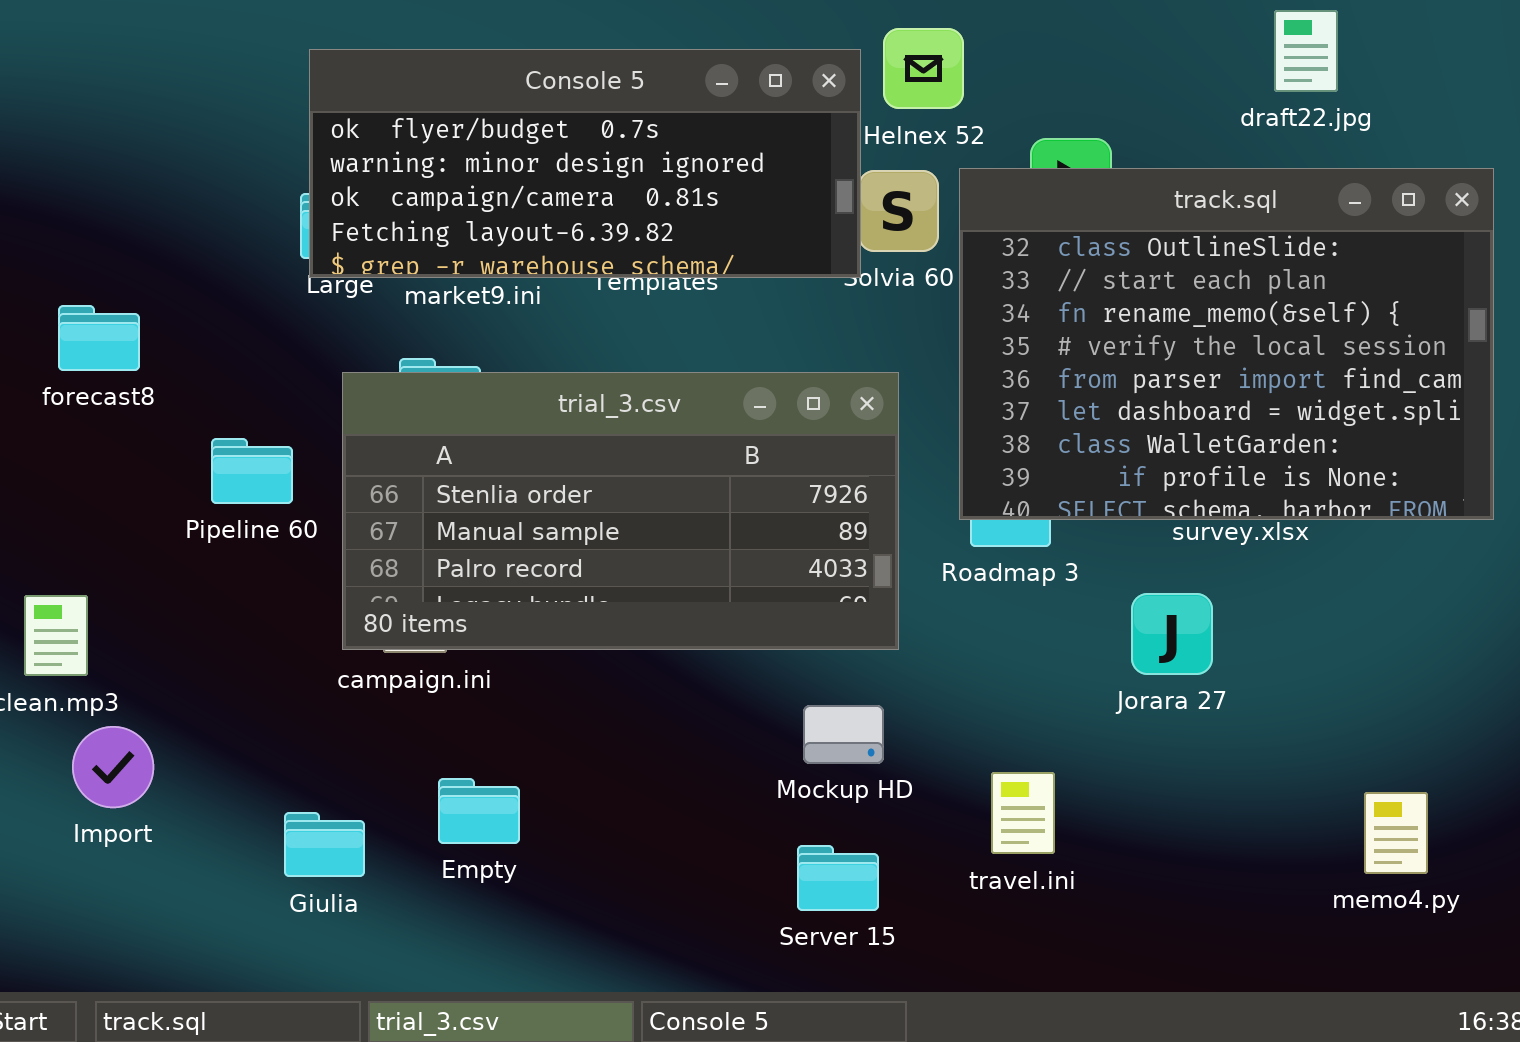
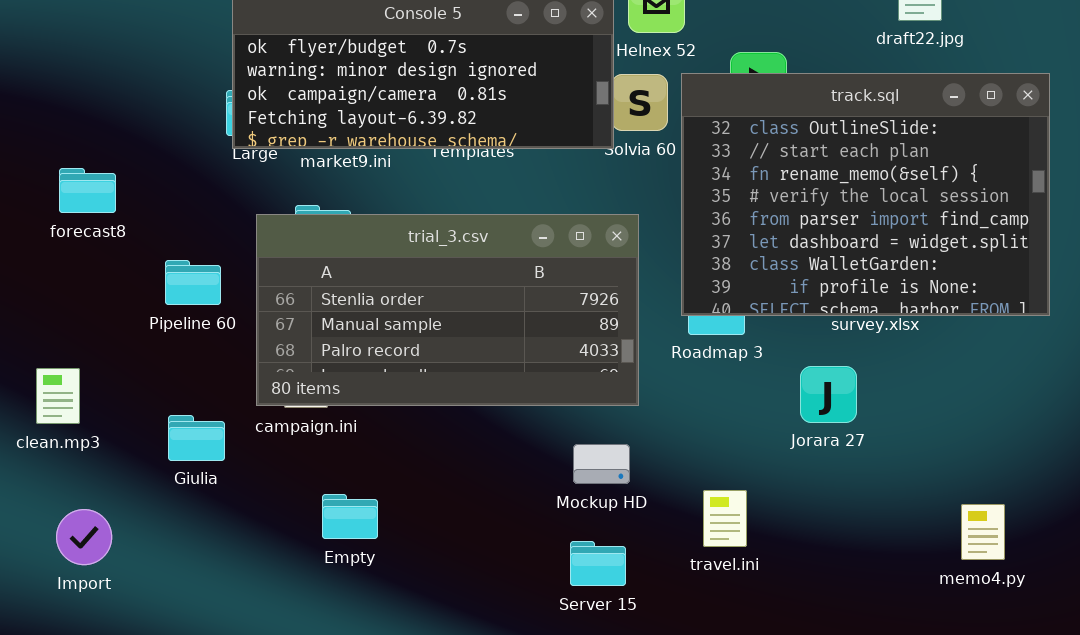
Import: [72,726,154,808] -> [56,509,112,565], moved
Giulia: [284,812,365,877] -> [168,415,225,461], moved

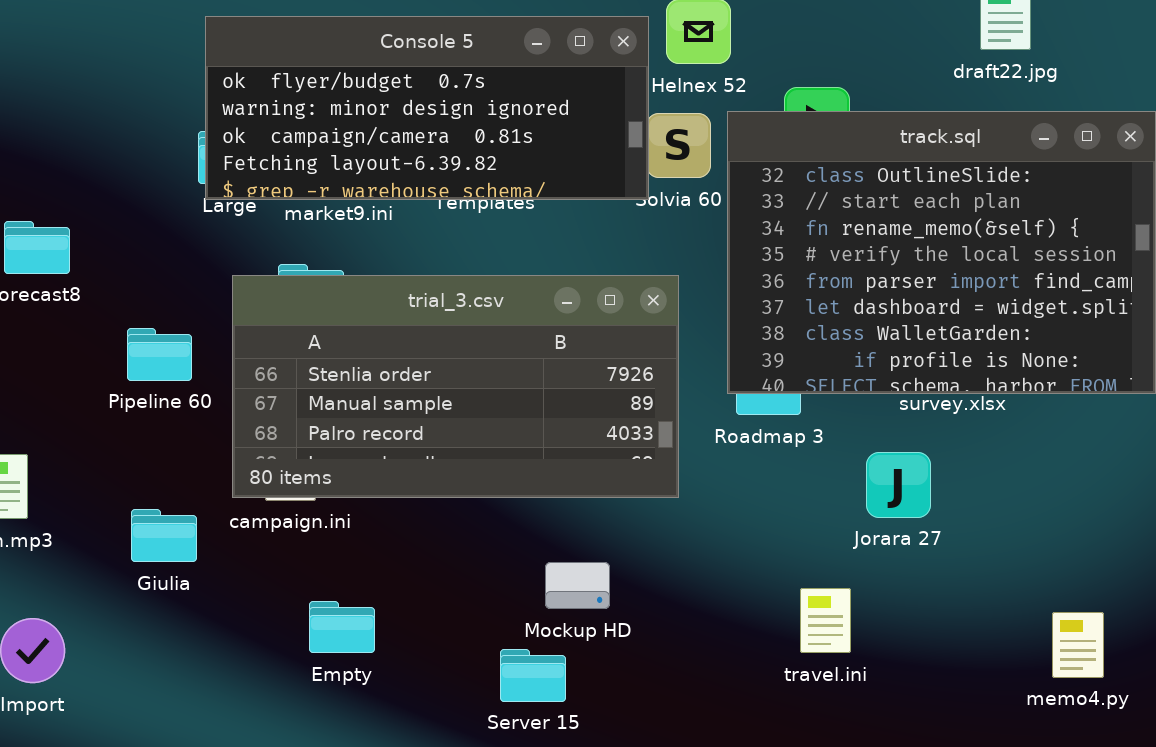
Mockup HD: [573,444,630,484] -> [545,562,610,609], moved
travel.ini: [703,490,747,547] -> [800,588,851,653], moved
Server 15: [570,541,626,586] -> [500,649,566,702], moved

